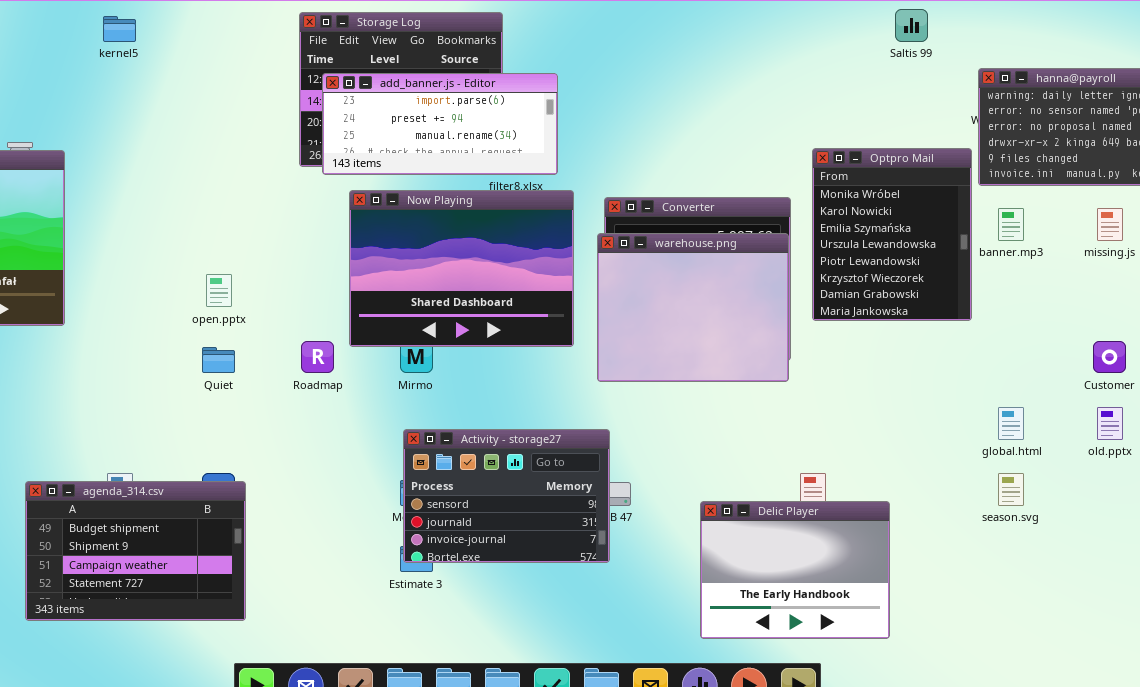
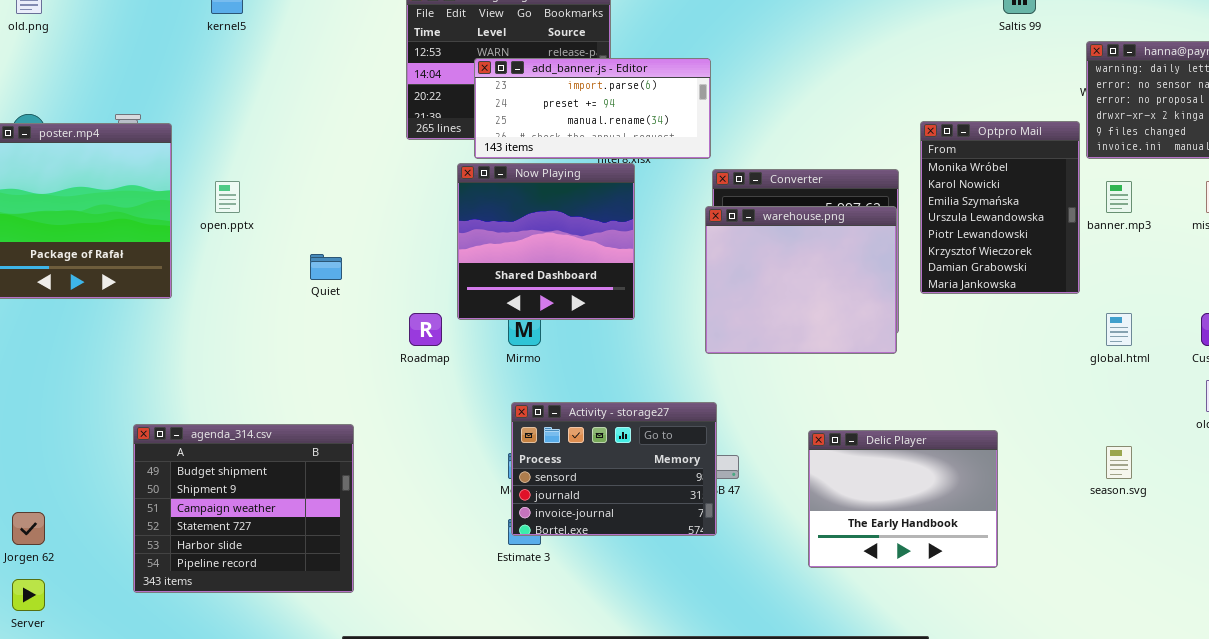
add_banner.js - Editor: [322,73,558,175] -> [474,58,711,159], moved
Now Playing: [349,190,574,347] -> [457,163,635,320], resized
open.pptx: [206,274,232,307] -> [215,181,240,213], moved
Quiet: [202,347,235,373] -> [310,254,342,280], moved
global.html: [998,407,1024,440] -> [1106,313,1132,346], moved
agenda_314.csv: [25,481,246,621] -> [133,424,354,593], resized
Delic Player: [700,501,890,639] -> [808,430,998,568], moved

